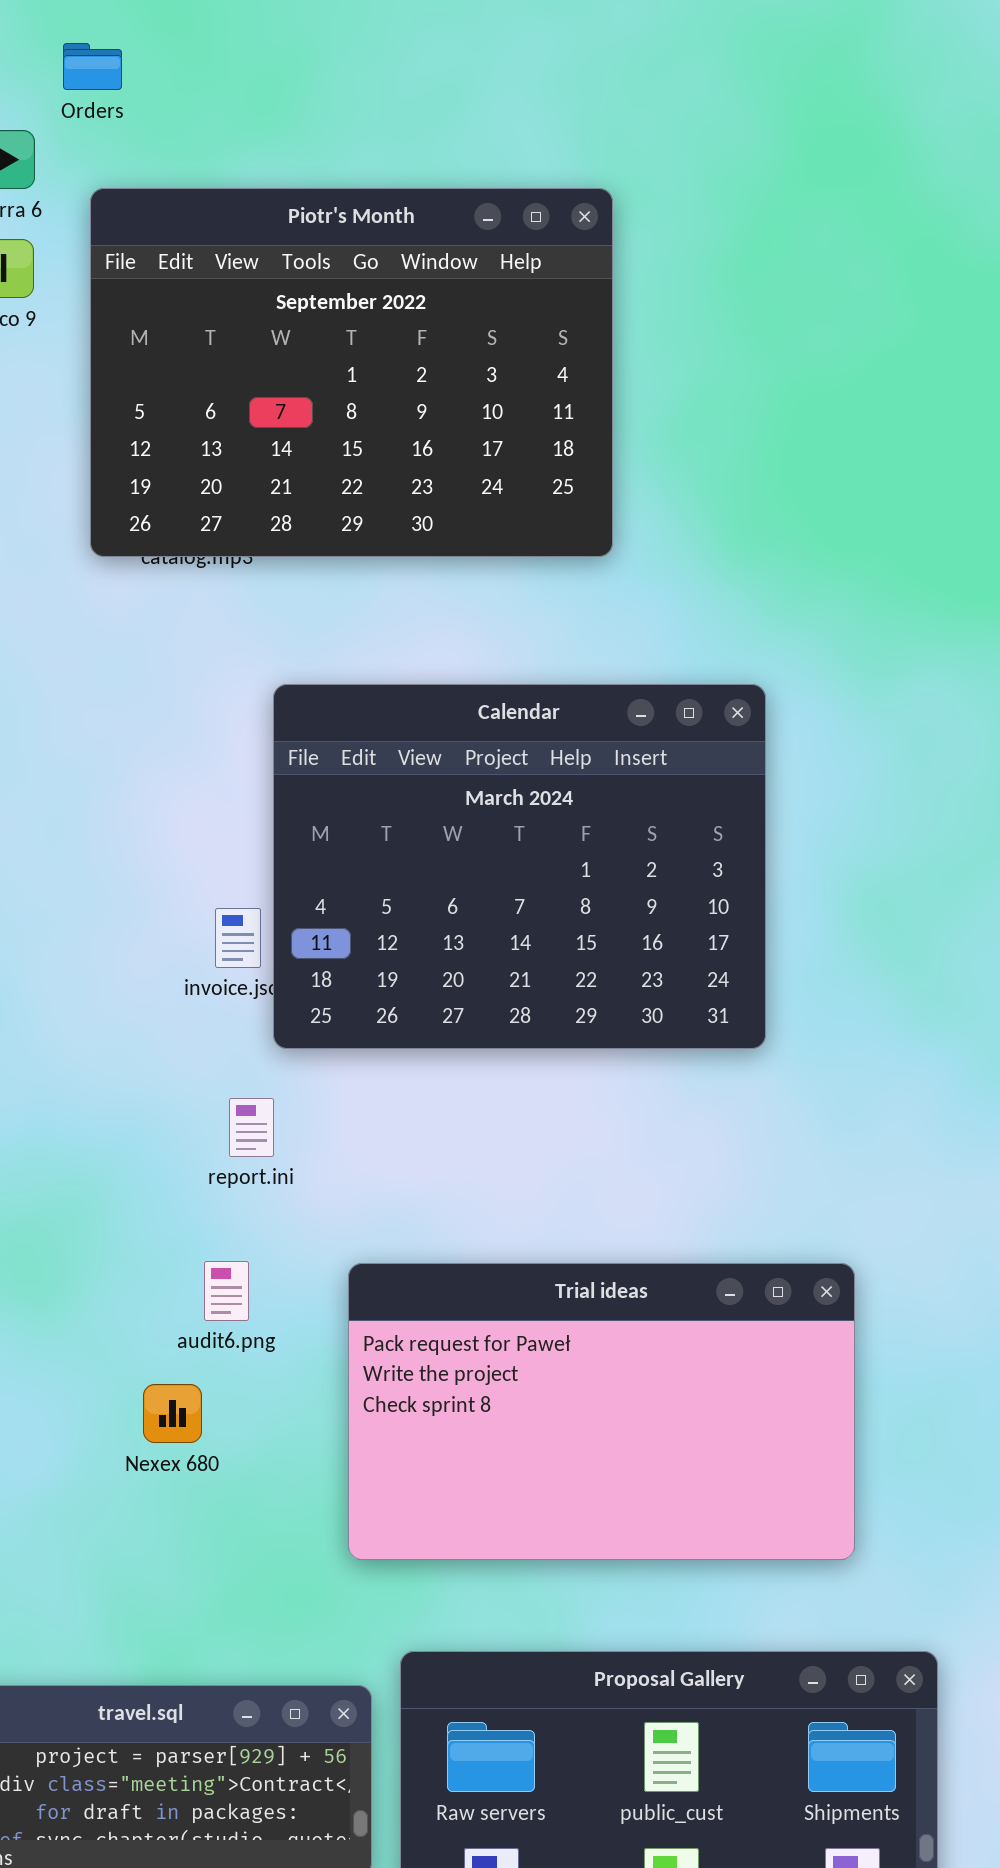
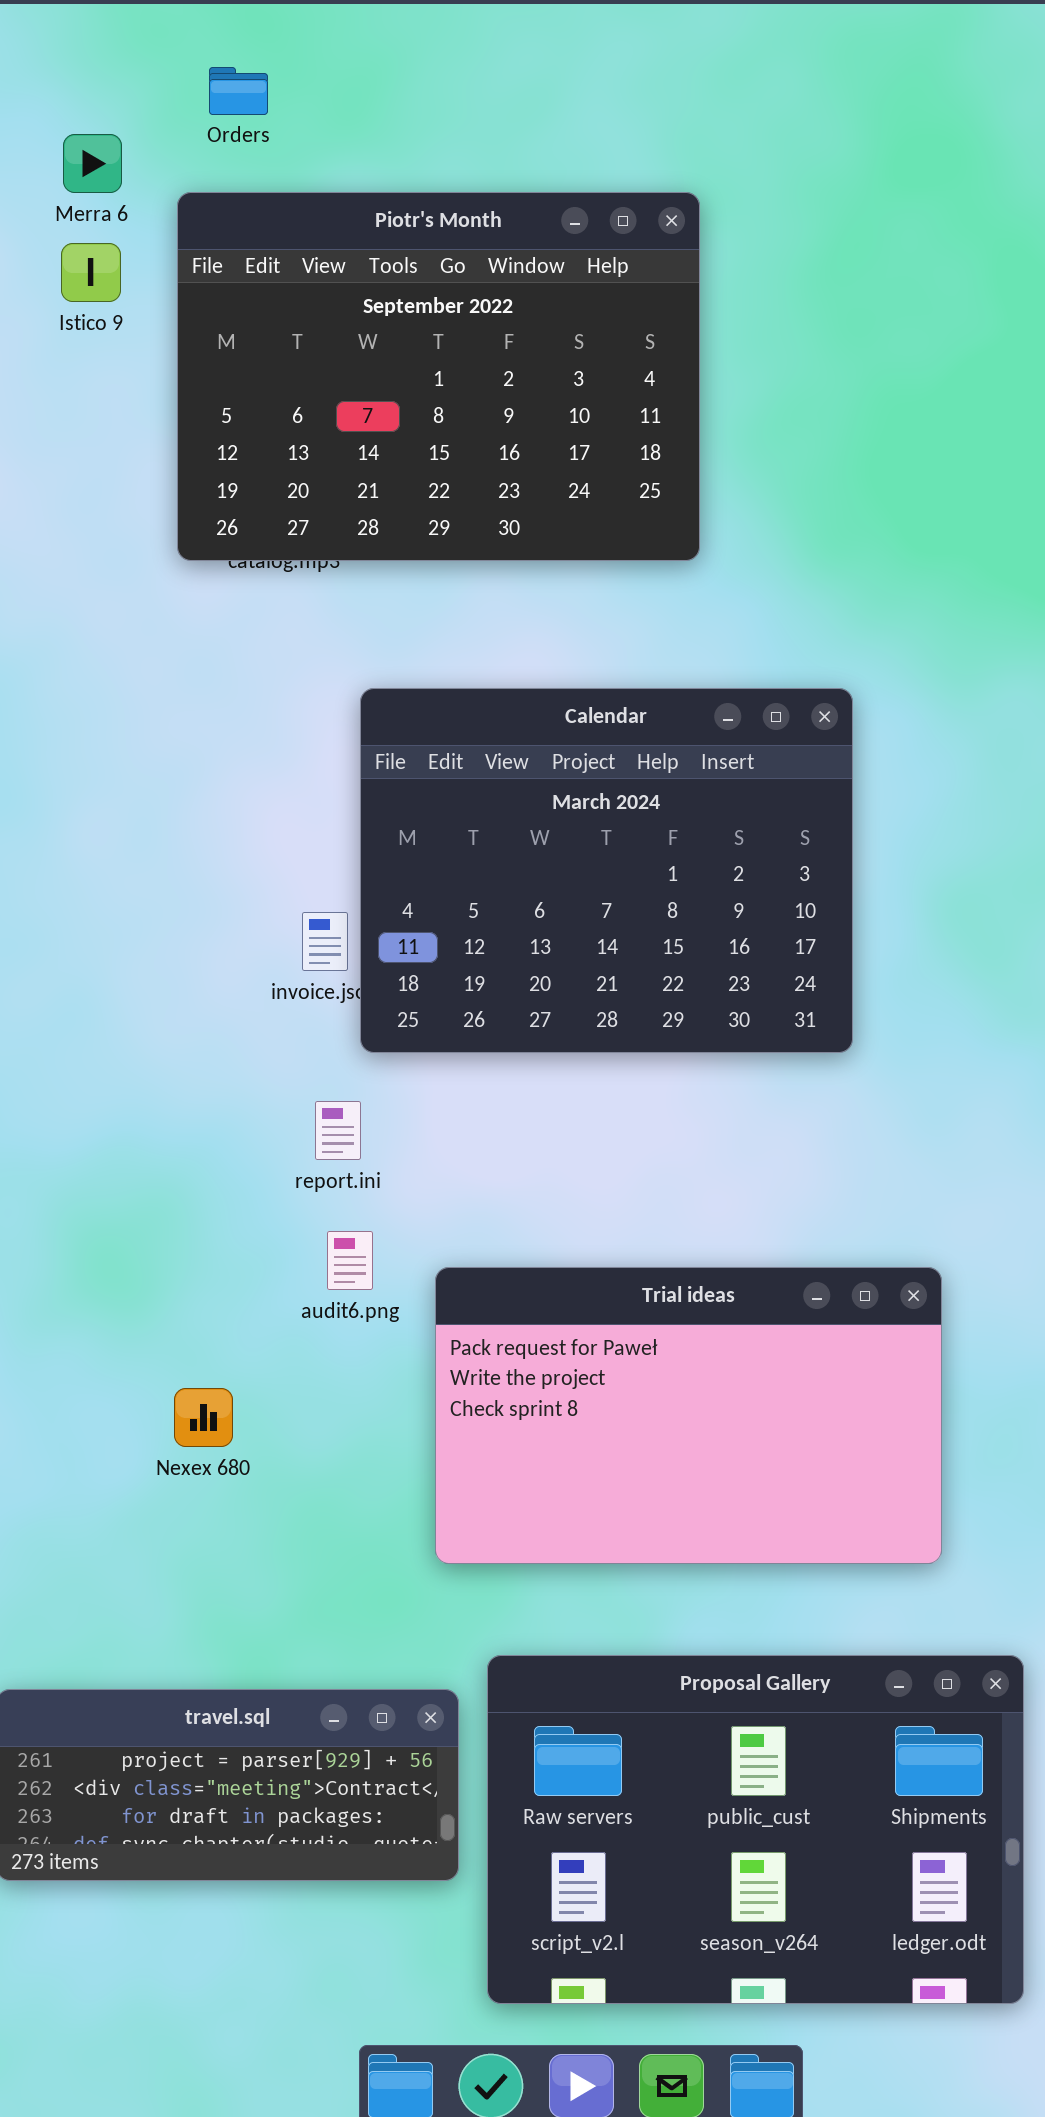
Orders: [63,43,122,90] -> [209,67,268,115], moved
audit6.png: [204,1261,249,1321] -> [327,1231,373,1290], moved
Nexex 680: [143,1384,202,1443] -> [174,1388,233,1447], moved

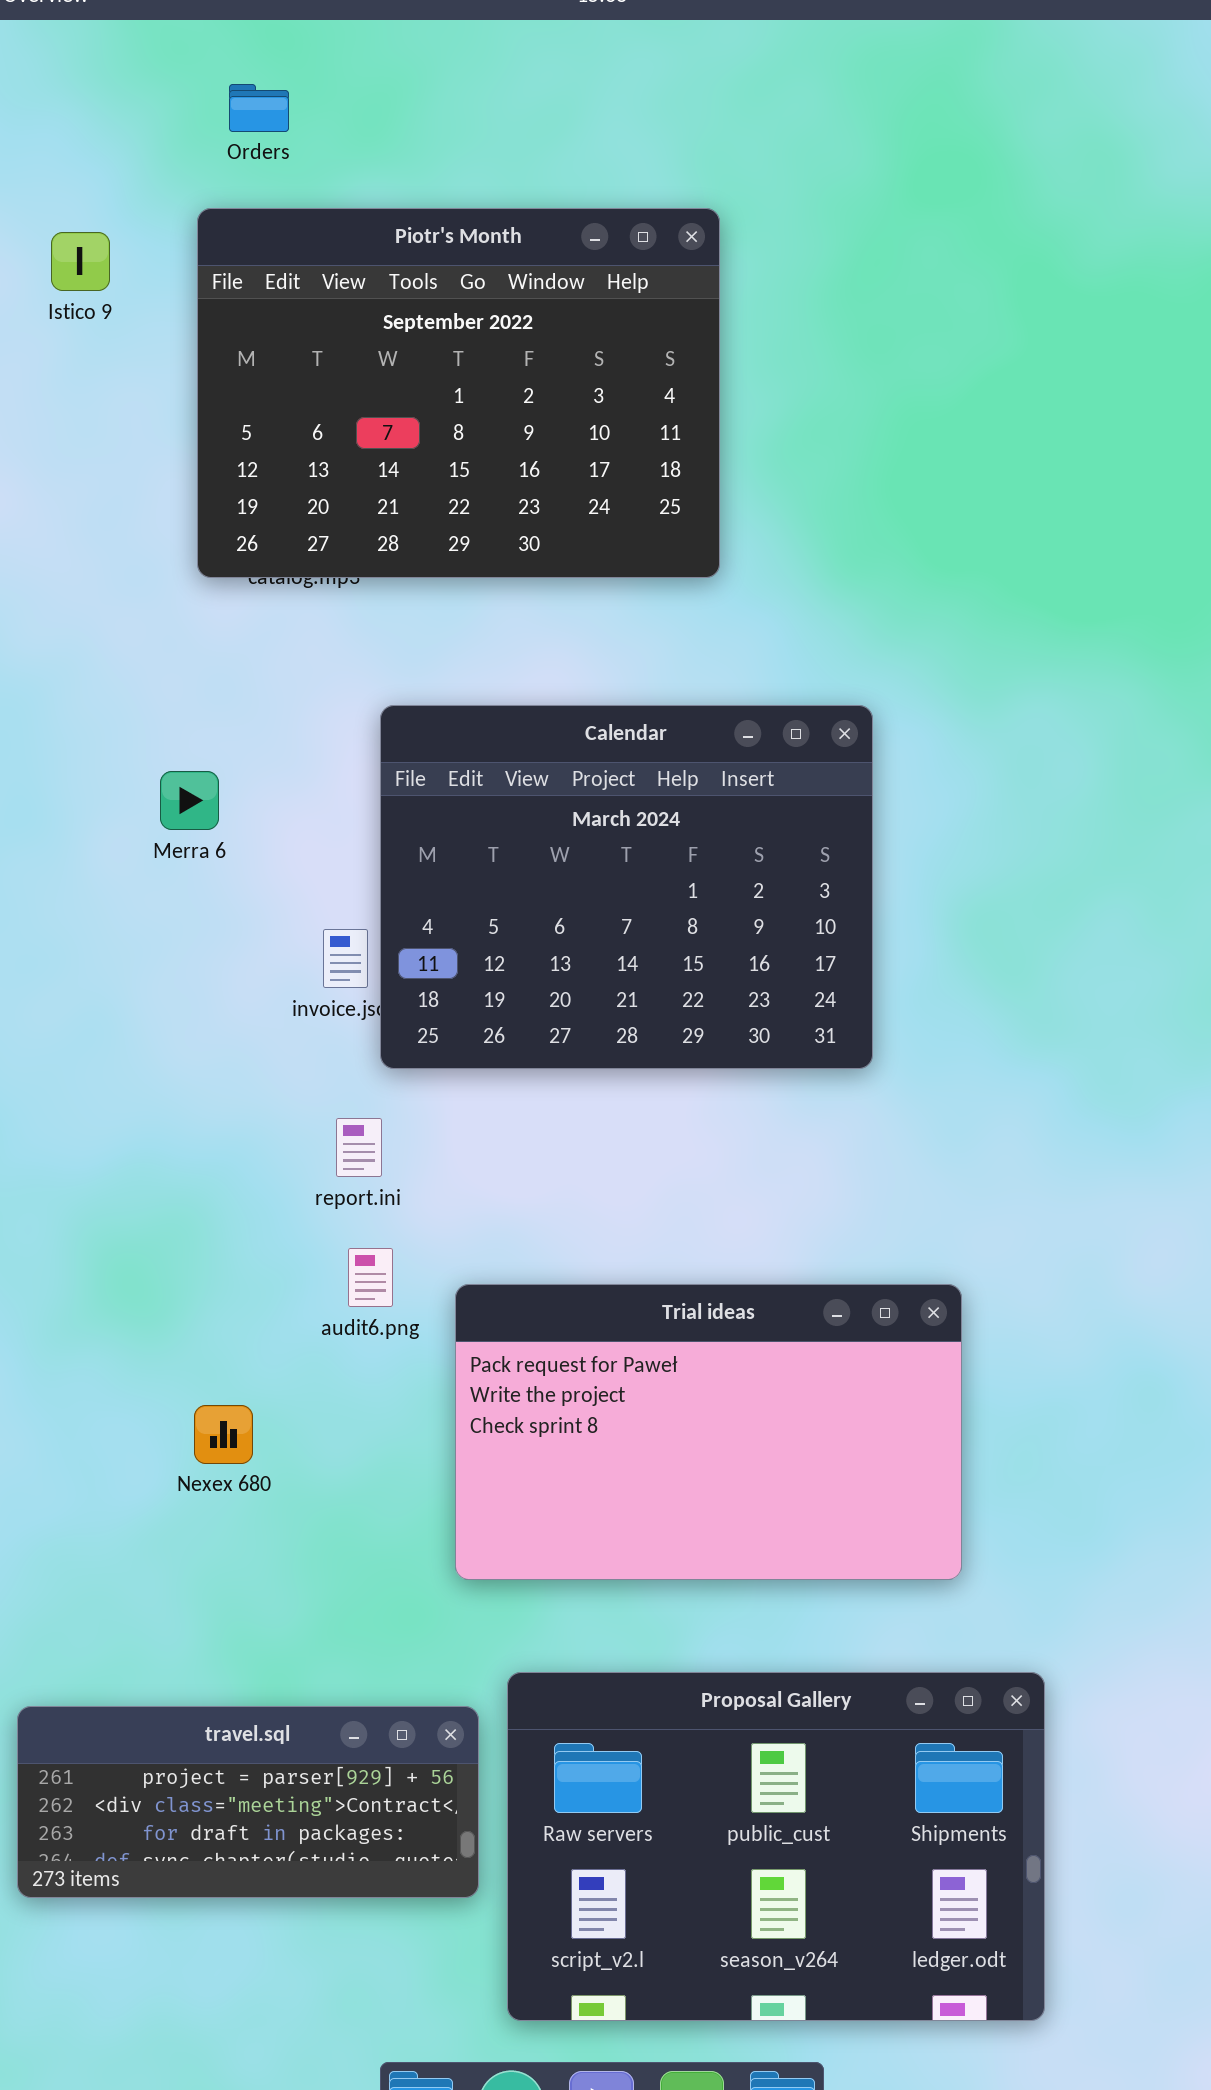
Merra 6: [63,134,122,193] -> [160,771,219,830], moved
Istico 9: [61,243,121,302] -> [51,232,110,291], moved

